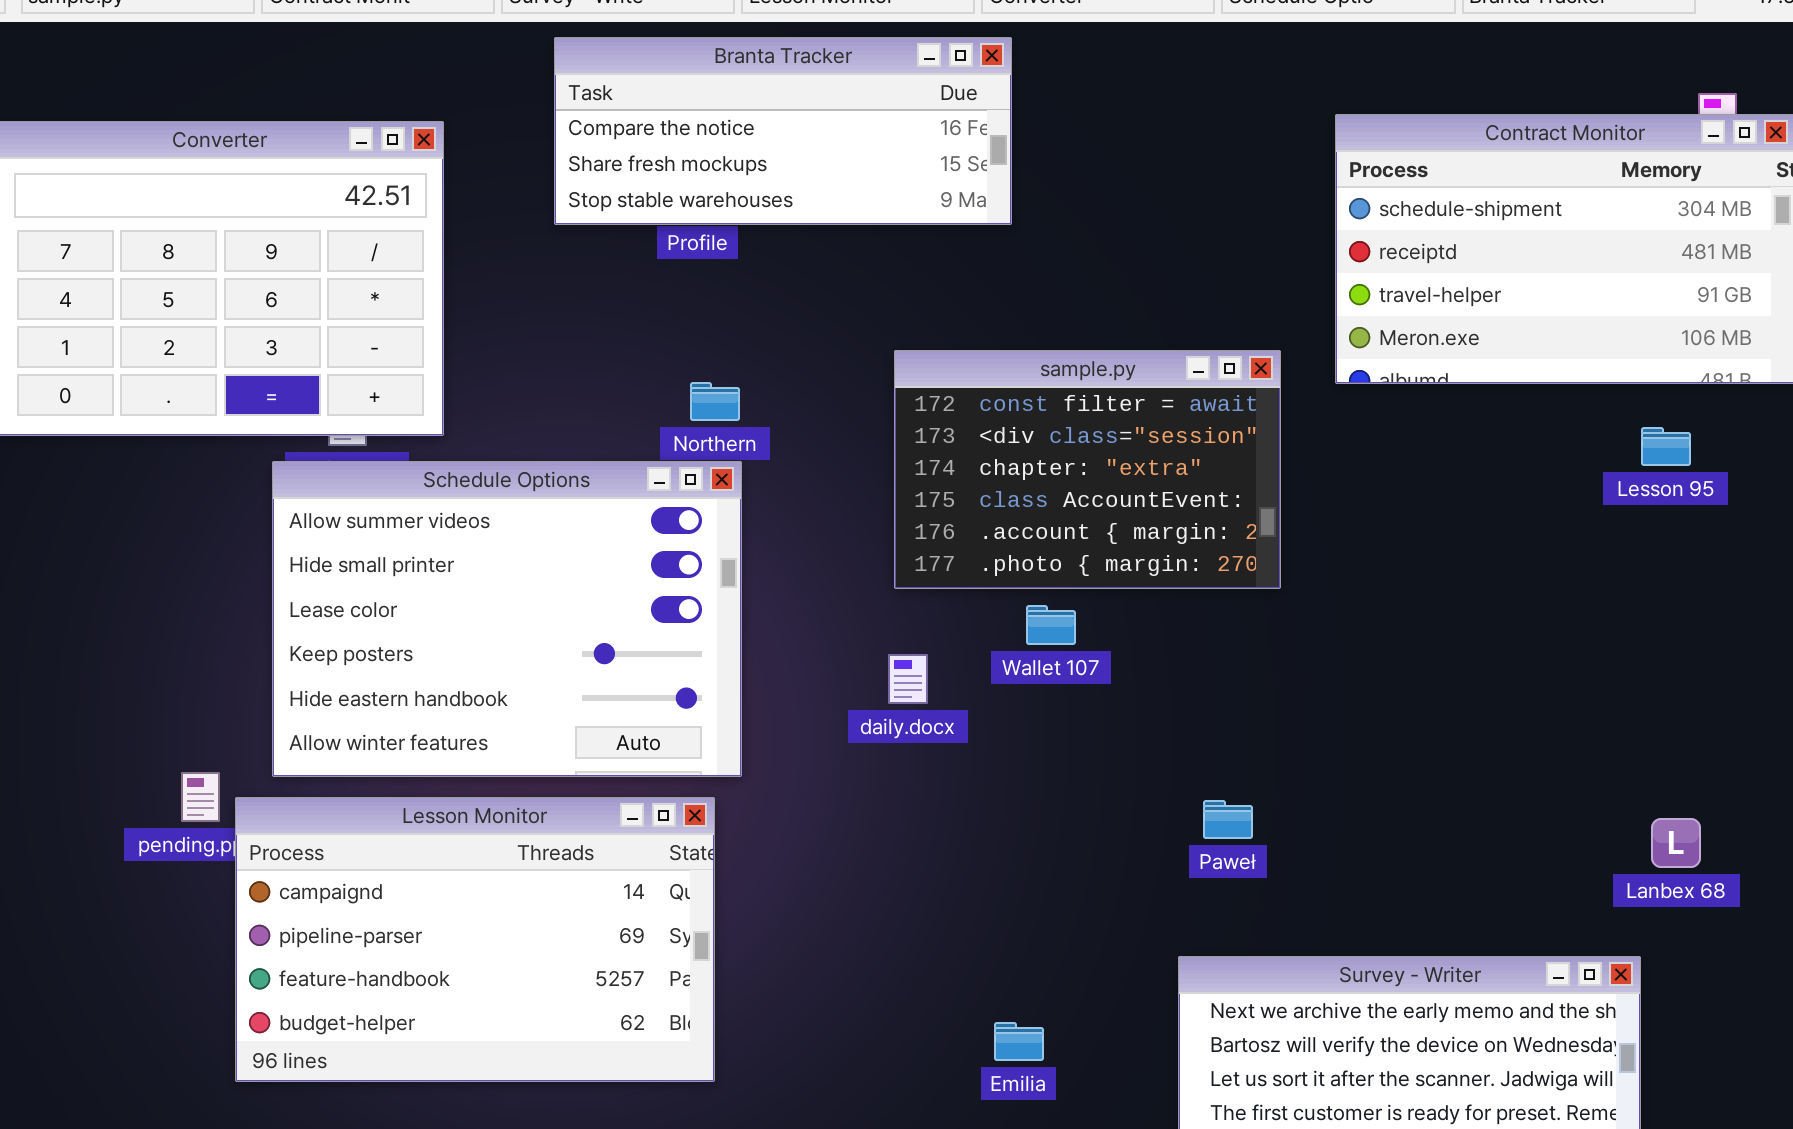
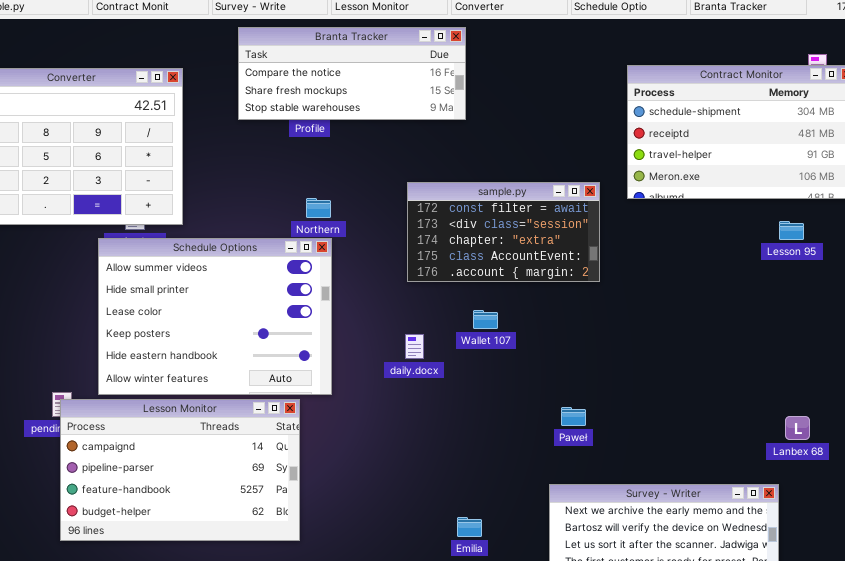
sample.py: [894,350,1281,589] -> [407,182,600,282], resized
Lesson Monitor: [235,797,715,1082] -> [60,399,300,541], moved

